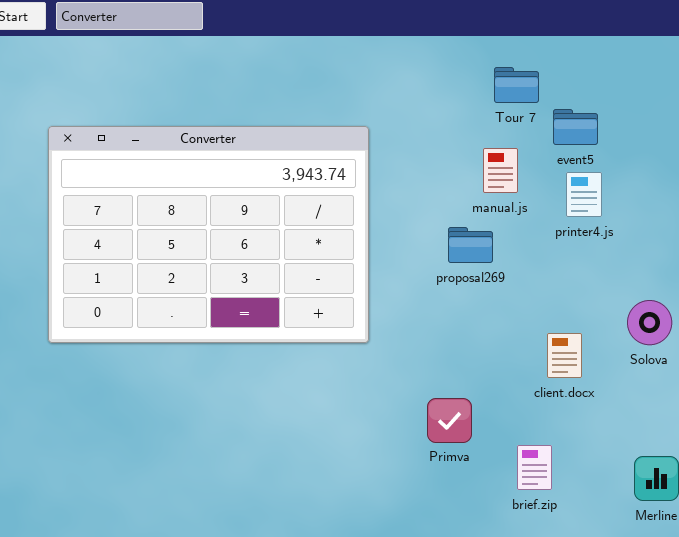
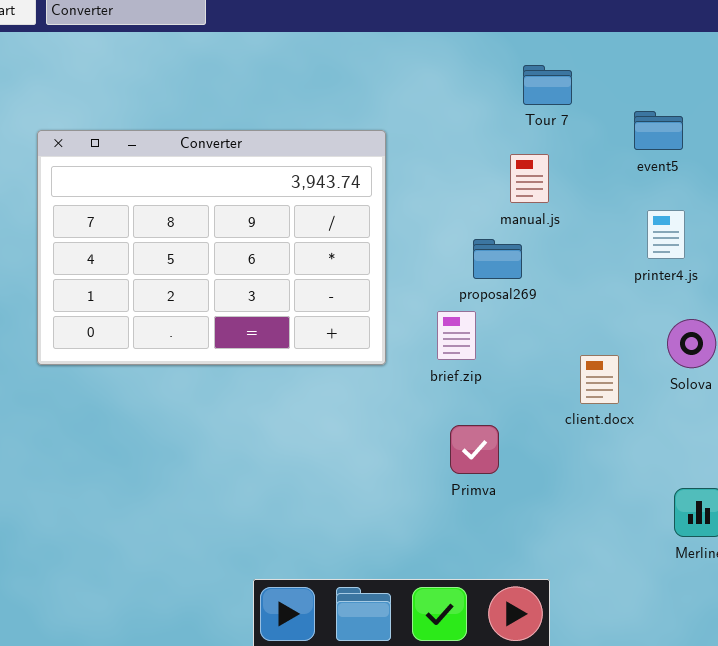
event5: [553,109,598,145] -> [634,111,683,150], moved
printer4.js: [566,172,602,217] -> [647,210,685,259], moved
brief.zip: [517,445,552,490] -> [437,311,476,360], moved

